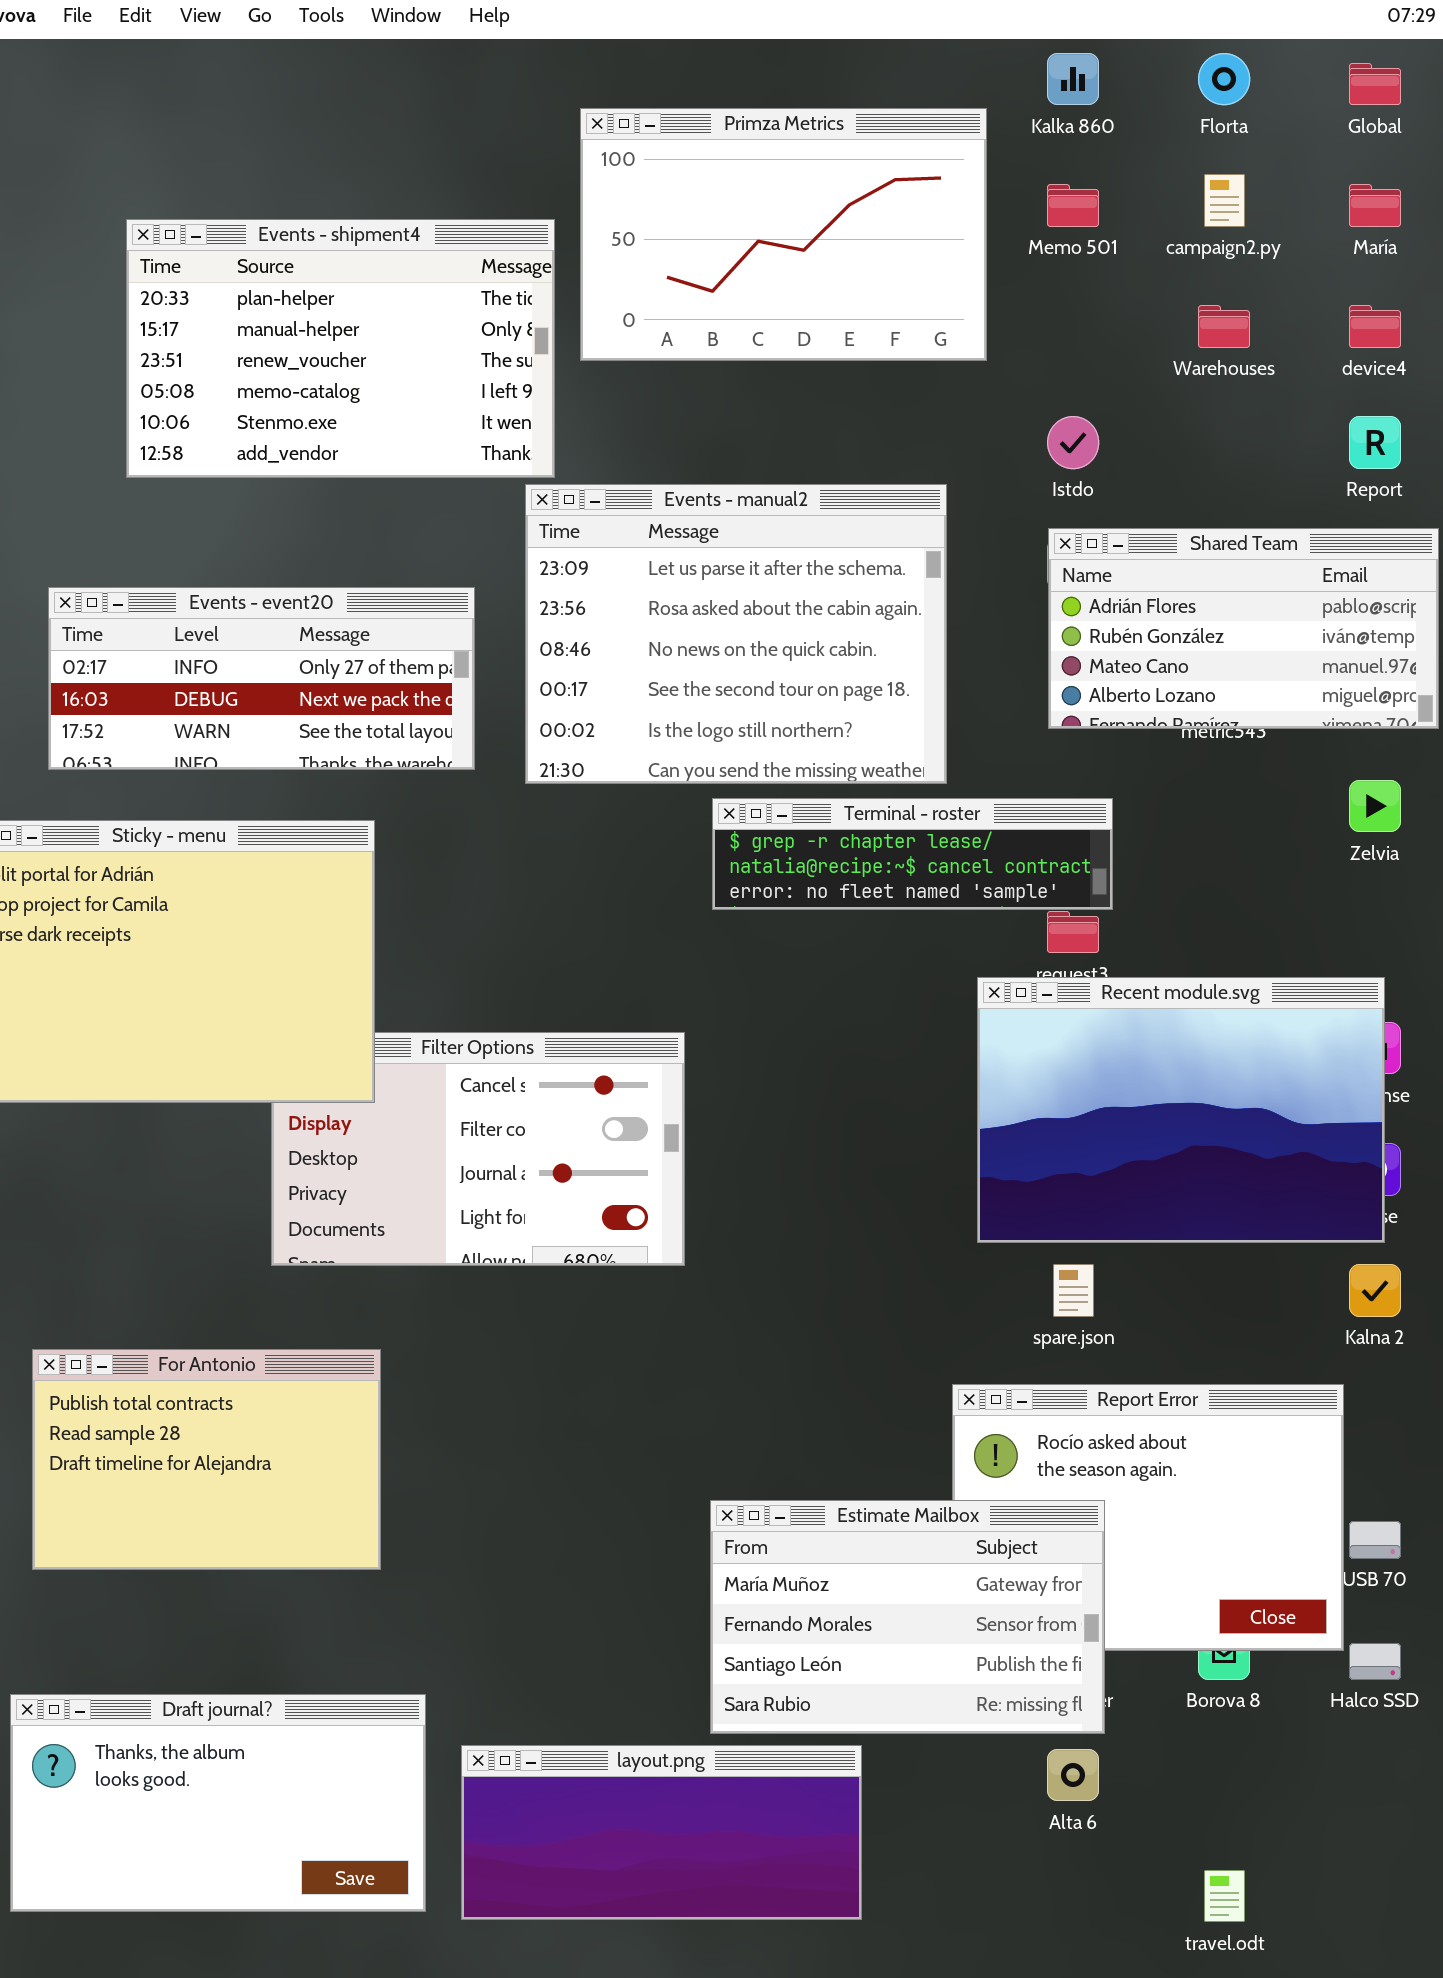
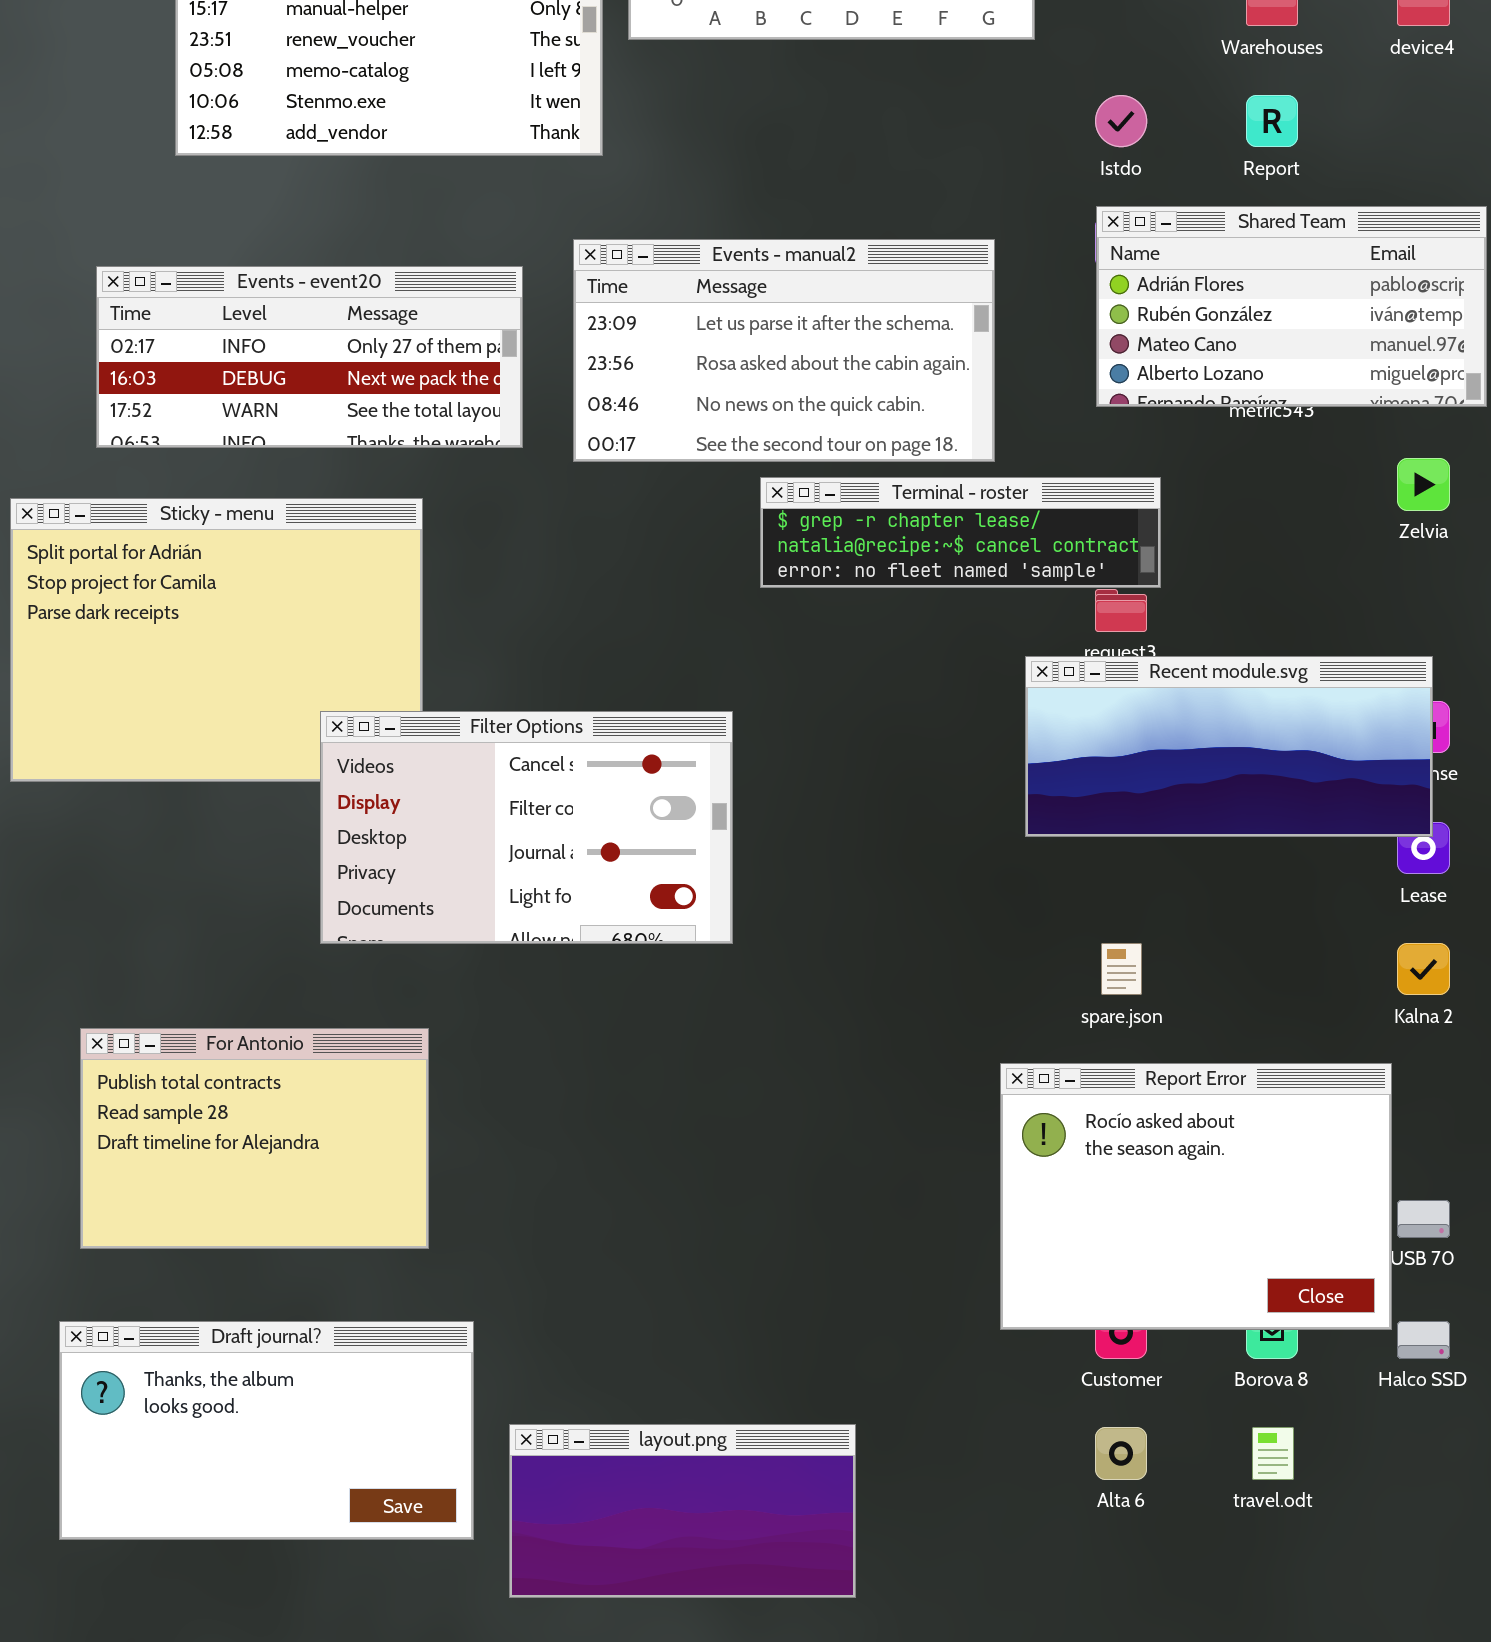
Report: [1349,416,1401,469] -> [1246,95,1298,147], moved
Events - manual2: [525,484,947,784] -> [573,239,995,462], resized
Recent module.svg: [977,977,1385,1243] -> [1025,656,1433,837], resized
Filter Options: [271,1032,685,1266] -> [320,711,733,944], raised
Estimate Mailbox: [710,1500,1105,1734] -> none, closed
Draft journal?: [10,1694,426,1912] -> [59,1321,474,1540], moved
layout.png: [461,1745,862,1920] -> [509,1424,856,1598], resized
travel.odt: [1204,1870,1245,1922] -> [1252,1427,1294,1480], moved

